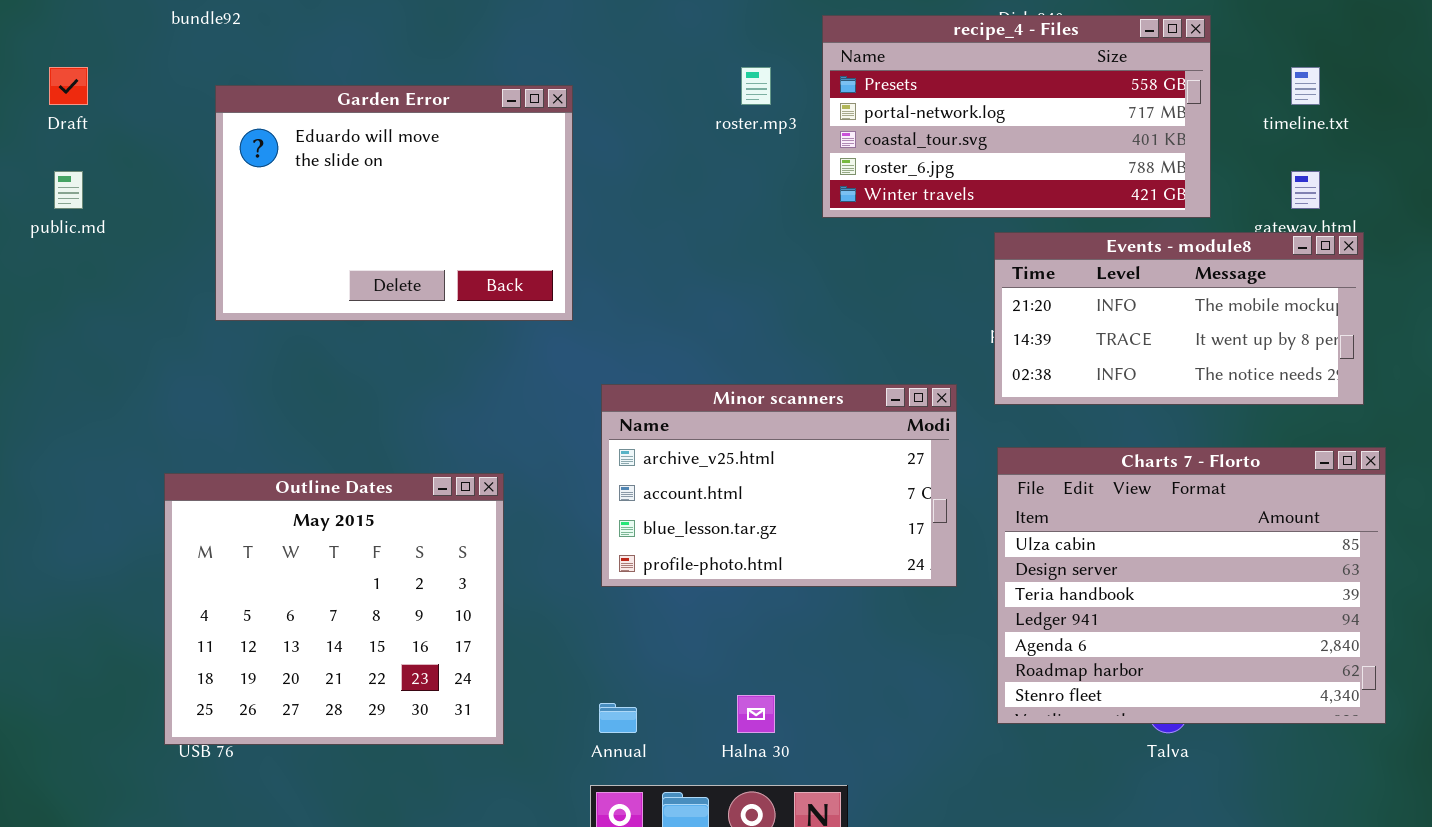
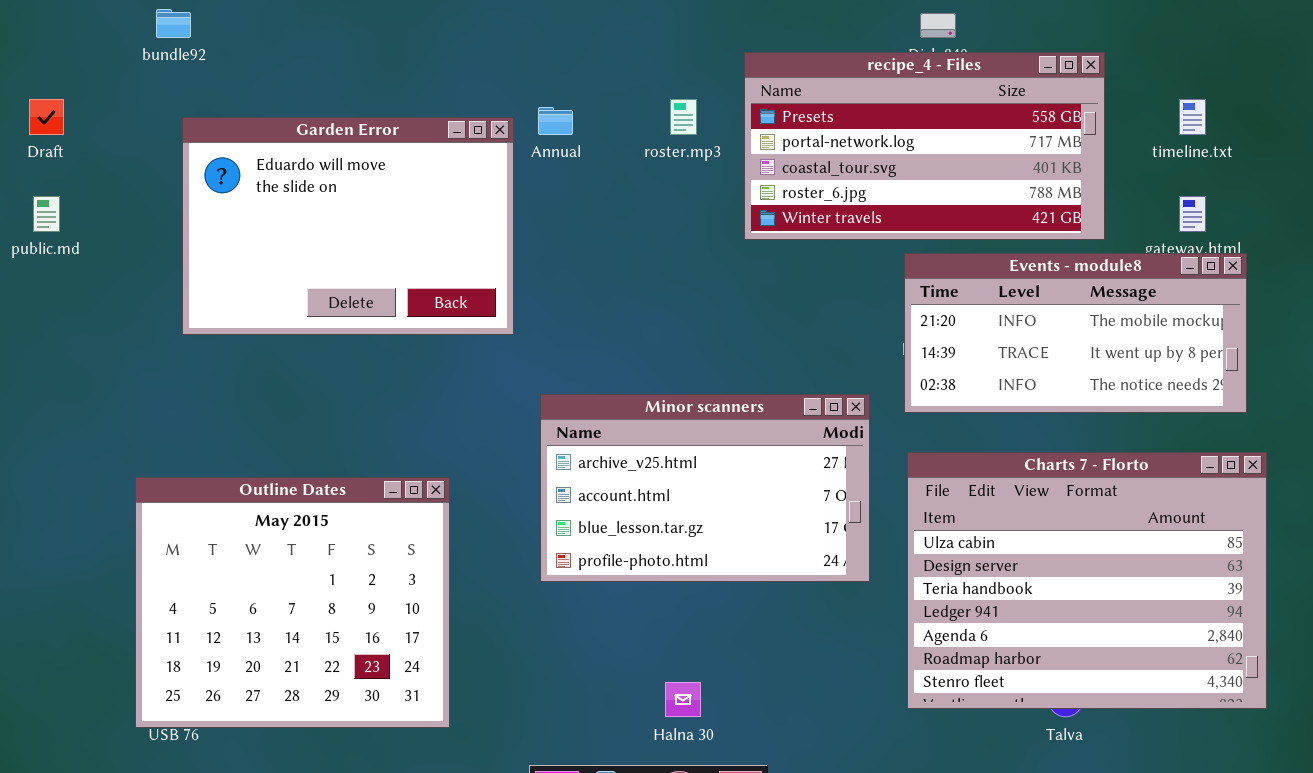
Annual: [599,703,637,733] -> [538,107,573,135], moved

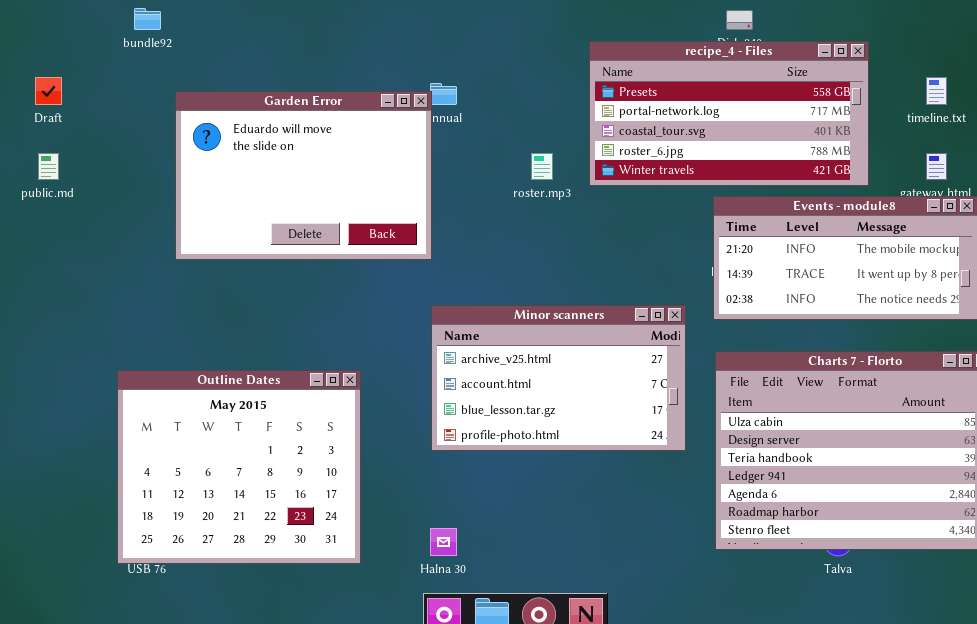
roster.mp3: [670,99,697,135] -> [531,153,553,180], moved
Garden Error: [182,117,514,335] -> [175,91,432,260], moved
Halna 30: [665,682,701,717] -> [430,528,457,556], moved

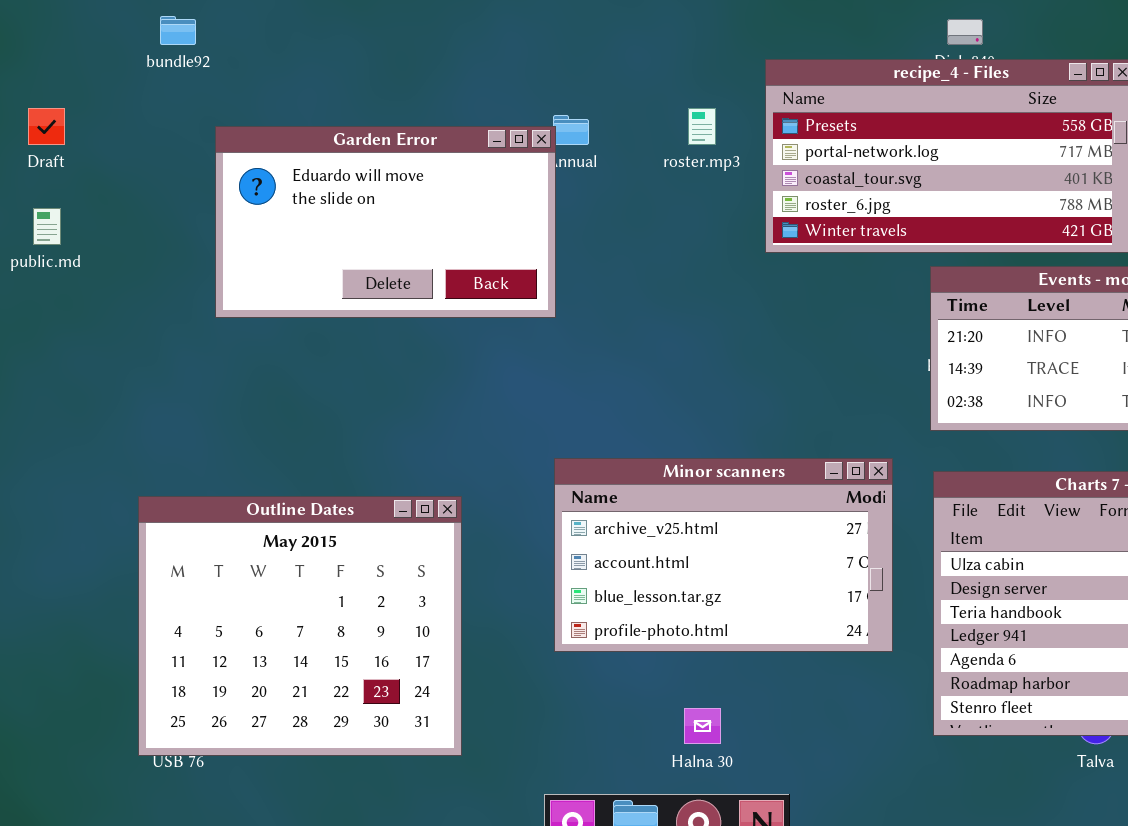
Garden Error: [175,91,432,260] -> [215,126,556,318], resized
roster.mp3: [531,153,553,180] -> [688,108,716,145], moved
Minor scanners: [431,305,686,451] -> [554,458,893,652], moved
Halna 30: [430,528,457,556] -> [684,708,721,744], moved

